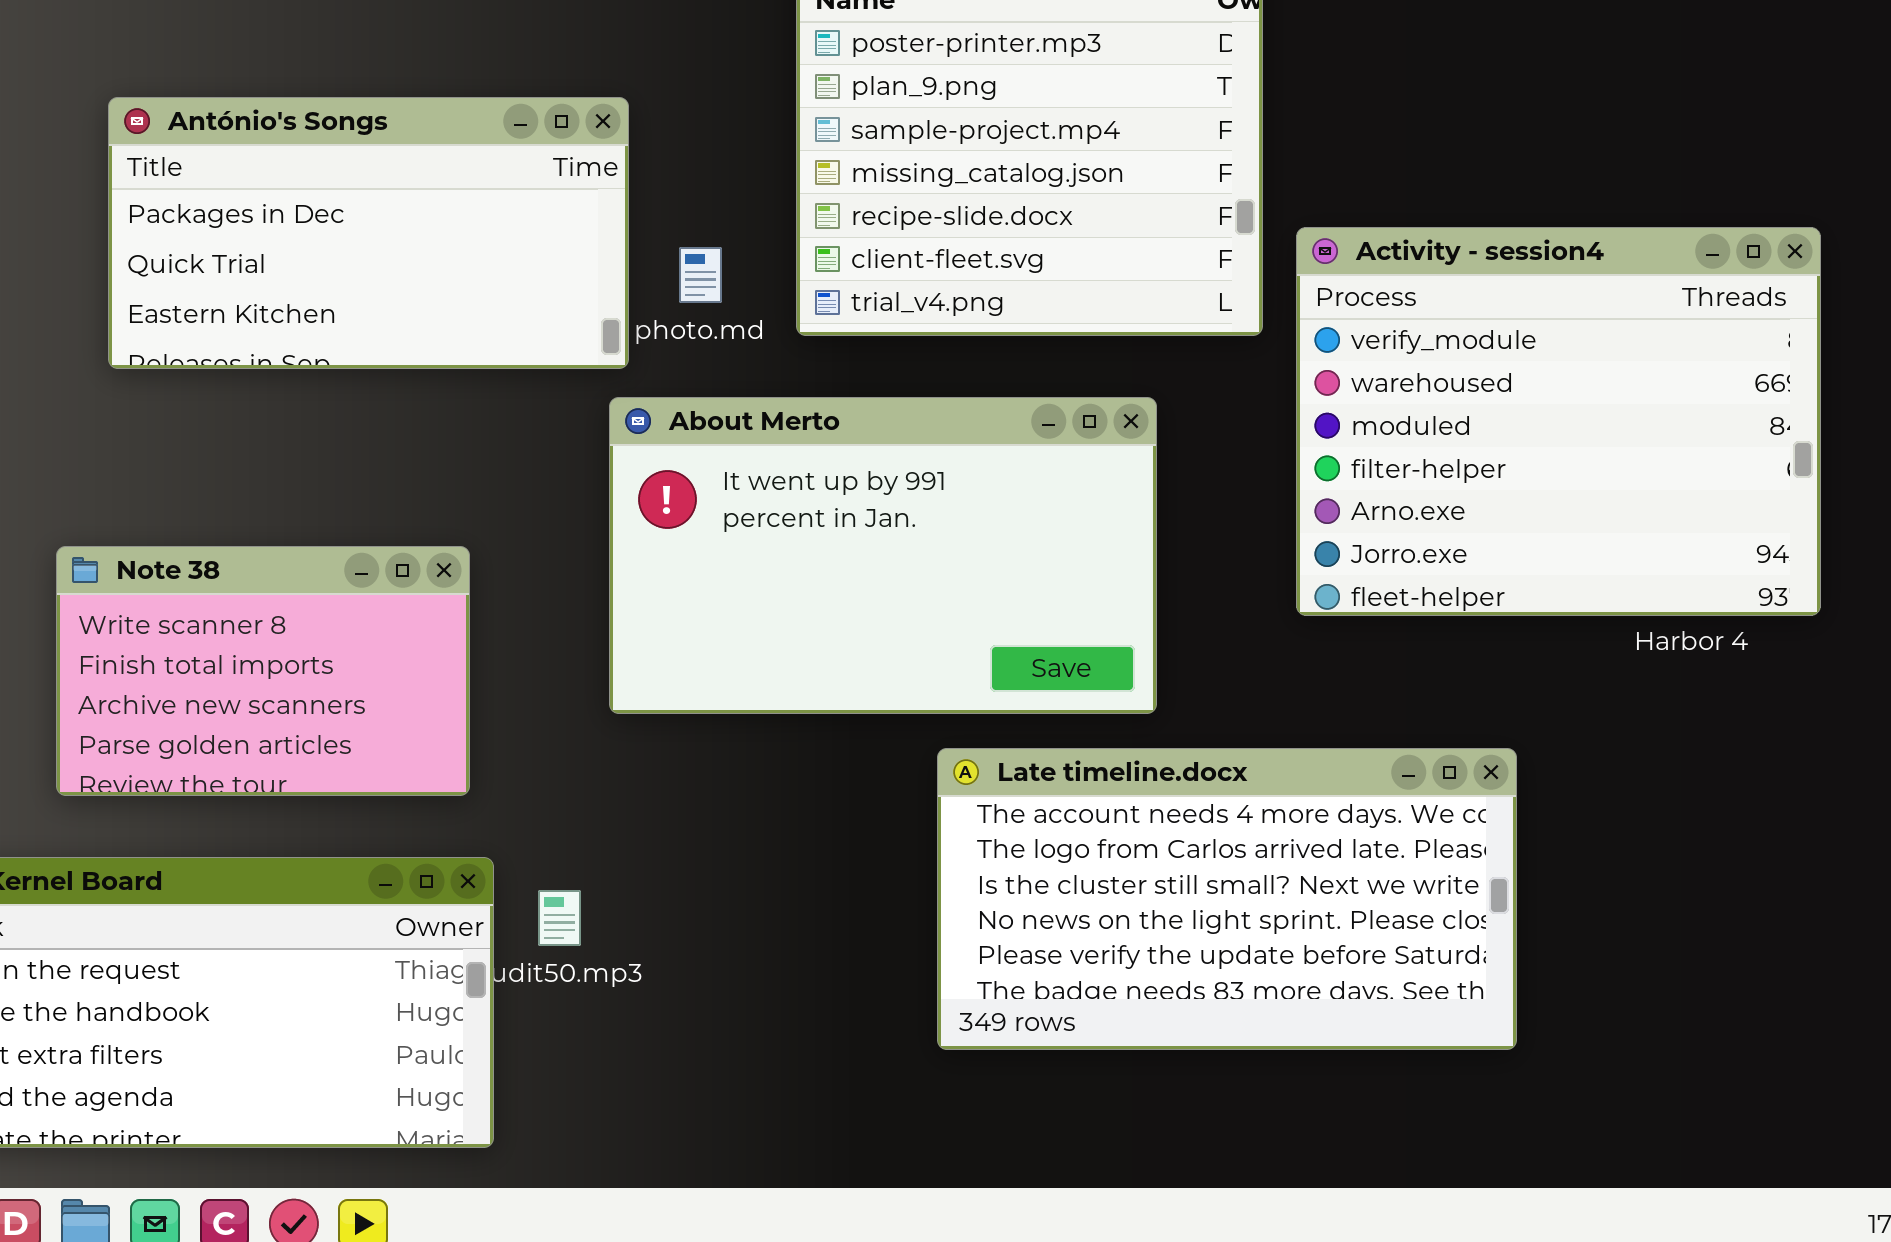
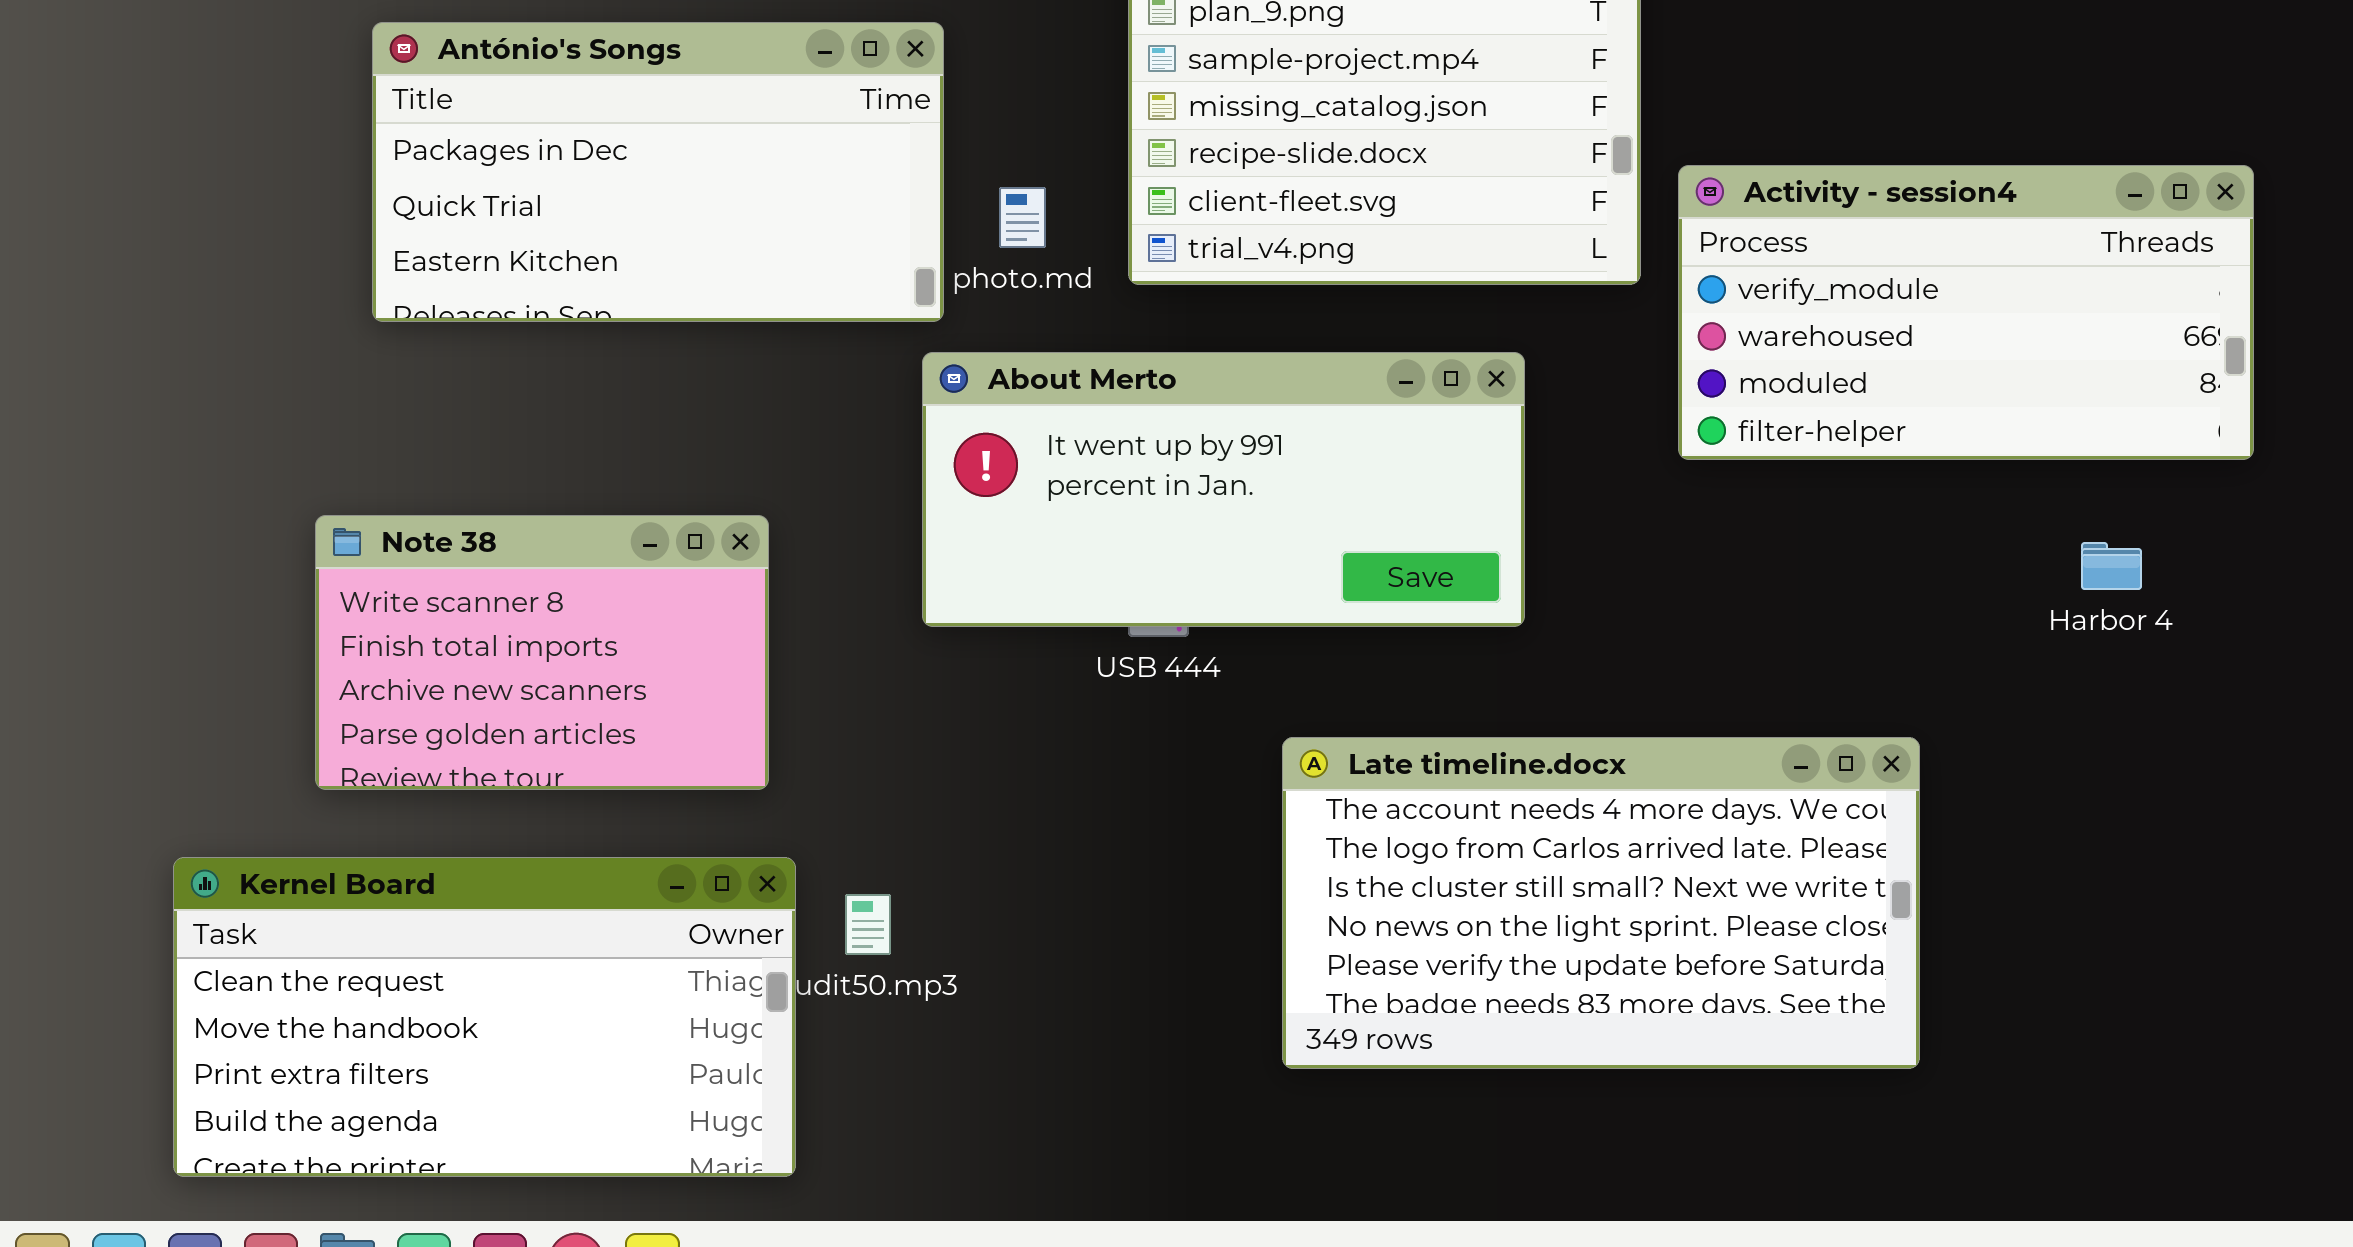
Activity - session4: [1296,227,1821,616] -> [1678,165,2254,460], resized
About Merto: [609,397,1157,714] -> [922,352,1525,627], resized

